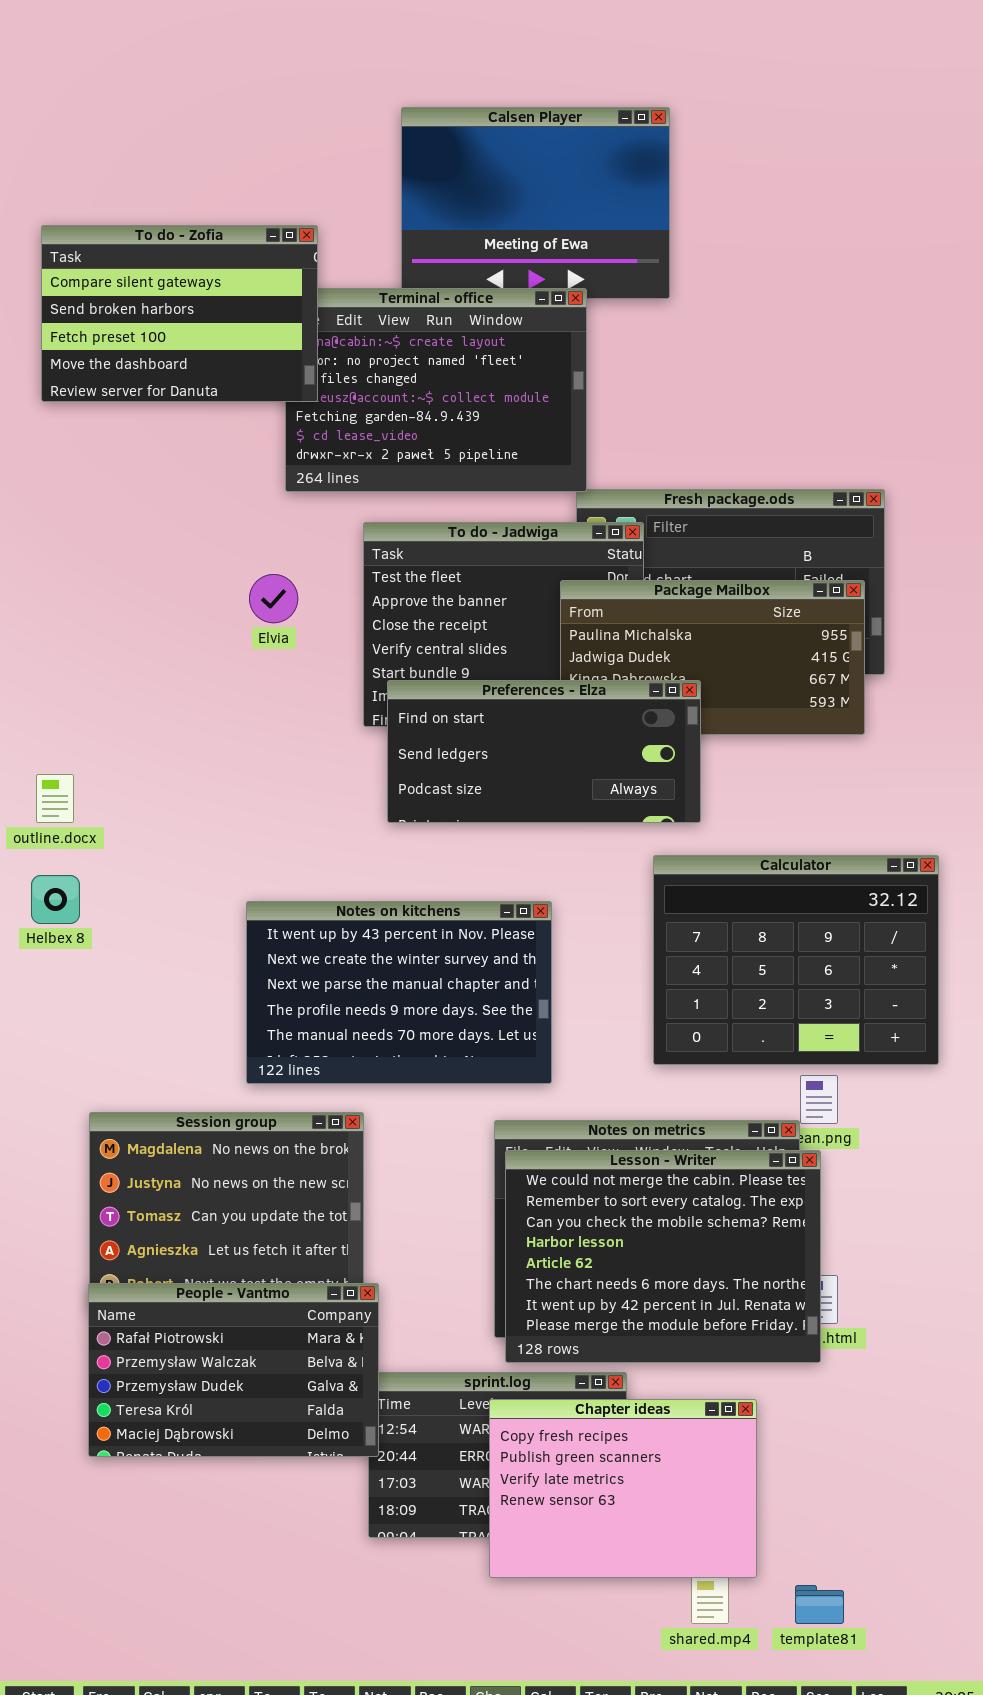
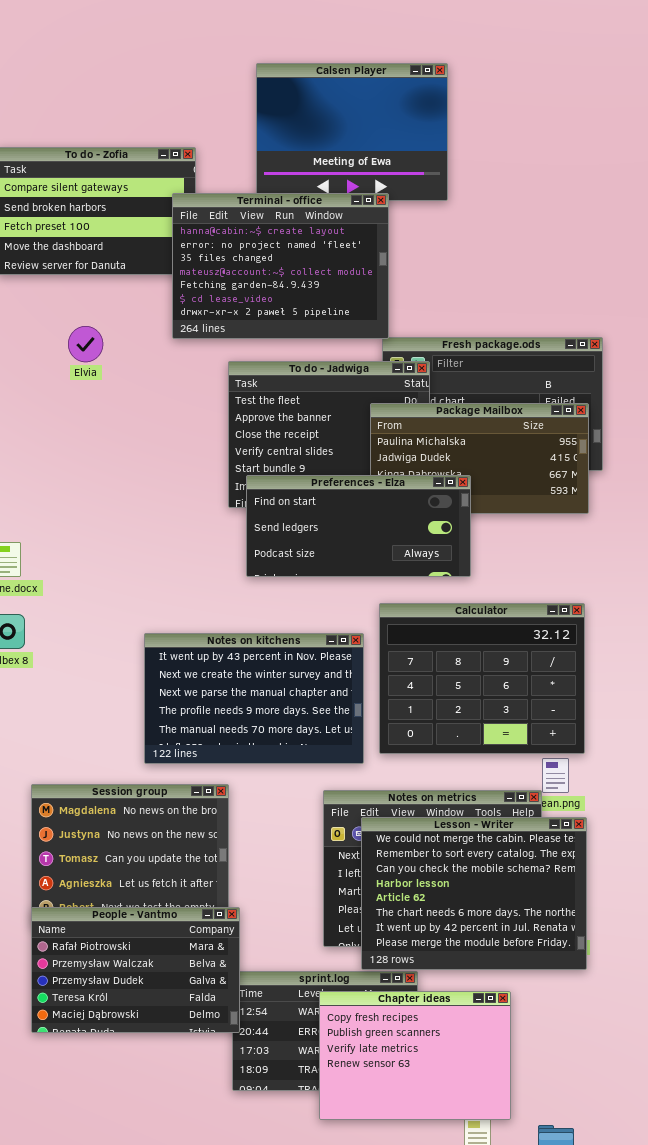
Terminal - office: [285,288,587,492] -> [172,193,389,339], raised
Elvia: [249,574,298,623] -> [68,326,103,362], moved
Calculator: [653,855,939,1065] -> [379,603,585,754], moved
Lesson - Writer: [505,1150,821,1363] -> [361,817,587,970], moved

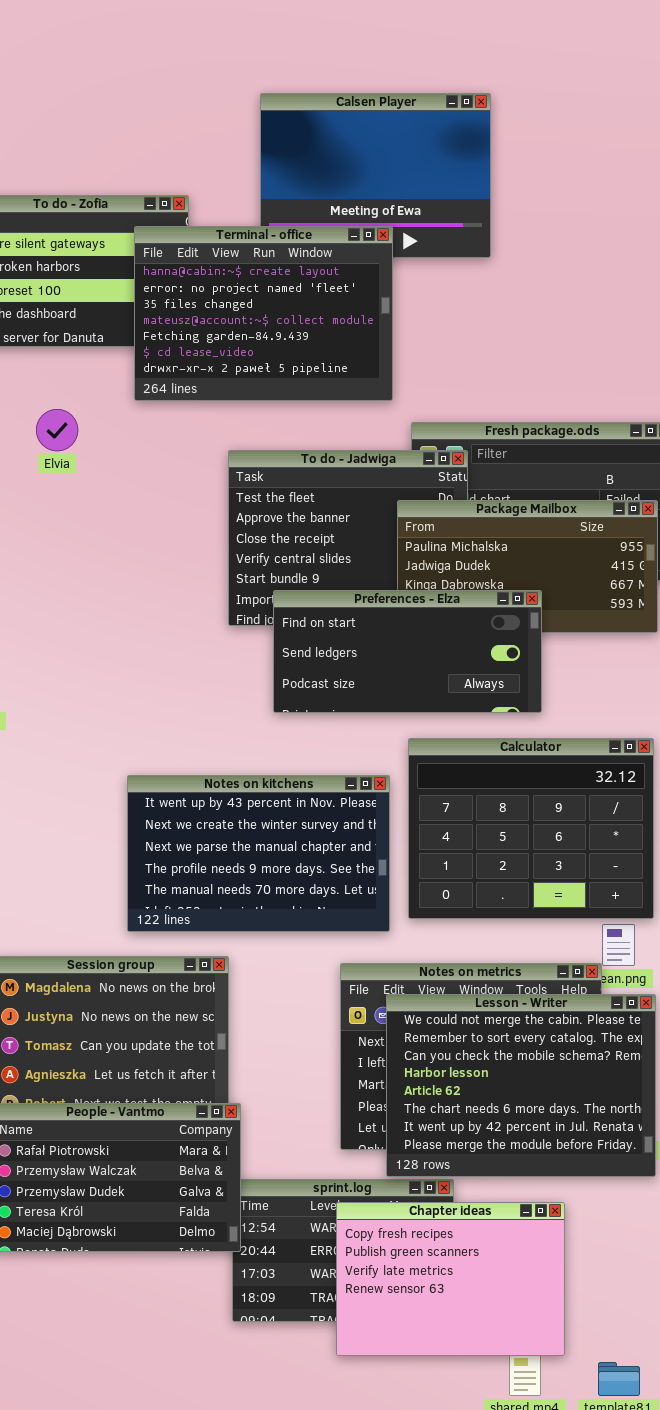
Terminal - office: [172,193,389,339] -> [134,226,393,401], moved
Preferences - Elza: [246,475,471,577] -> [273,590,542,713], moved

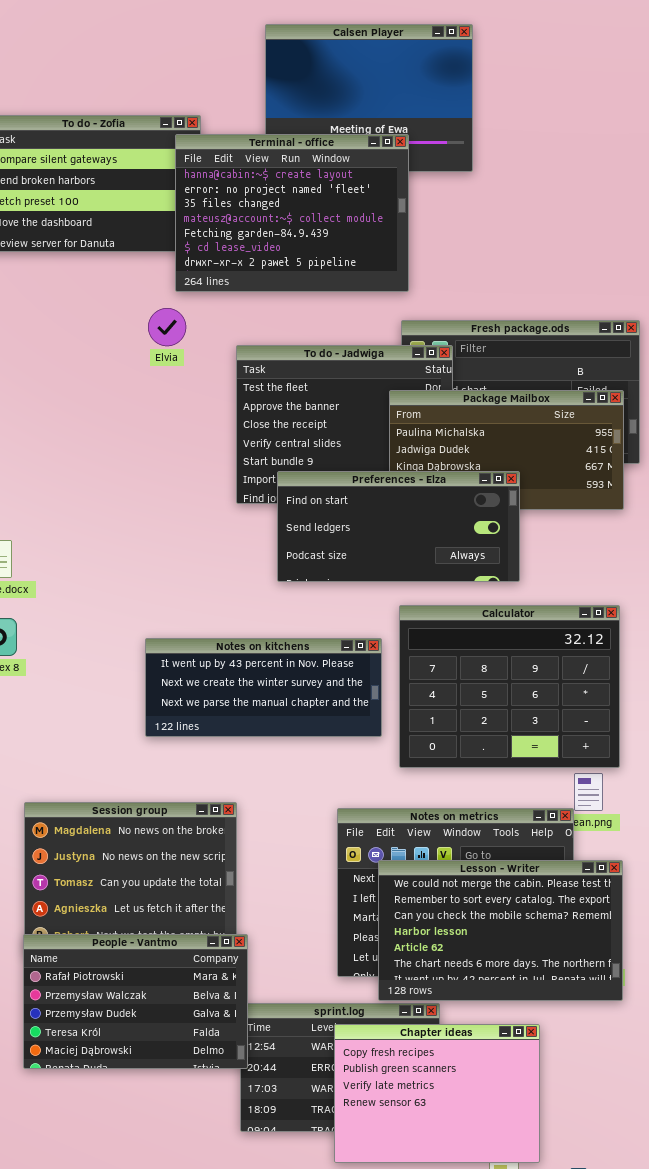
Terminal - office: [134,226,393,401] -> [175,134,409,292], moved
Elvia: [36,409,78,451] -> [148,308,186,346], moved
Notes on kitchens: [127,775,390,932] -> [145,638,382,737], resized
Lesson - Writer: [386,994,656,1177] -> [378,860,623,1001], resized

